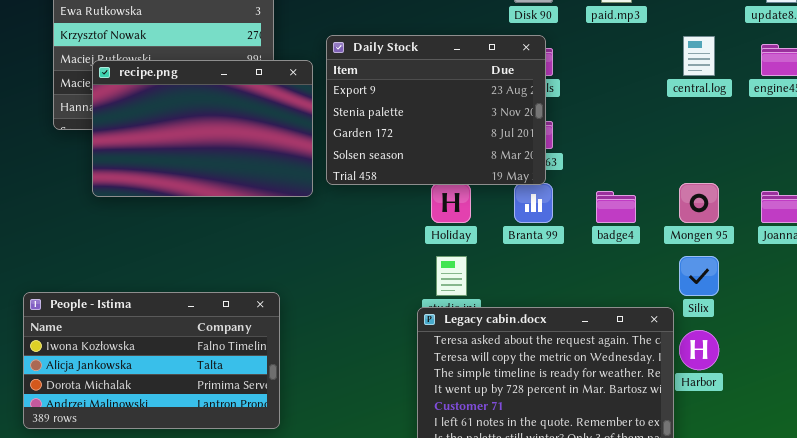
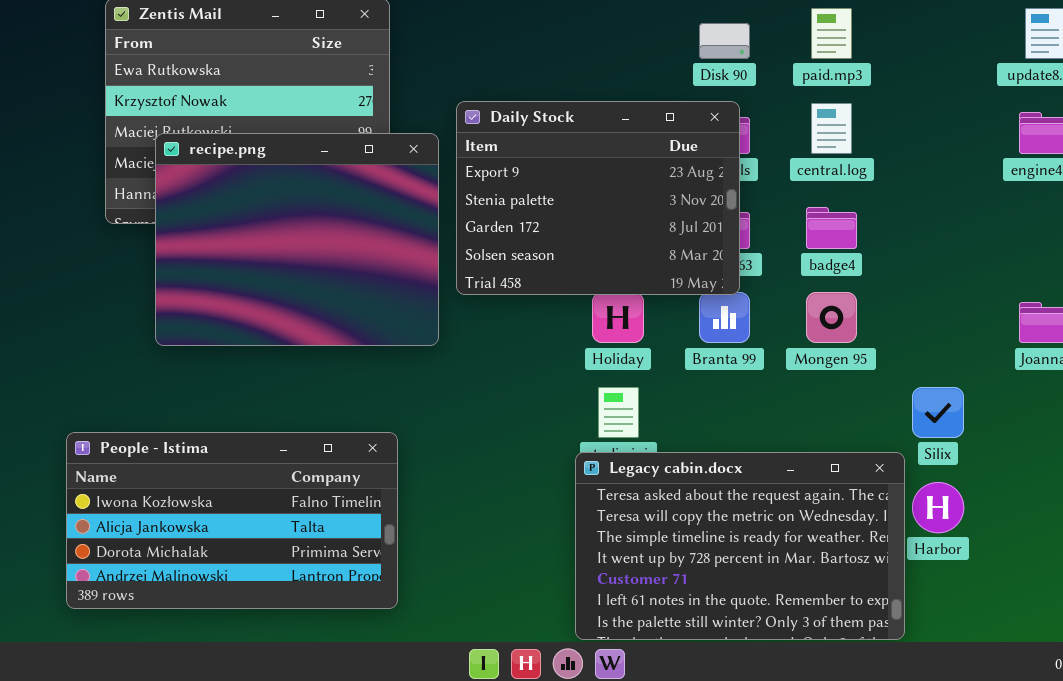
central.log: [683,36,715,76] -> [811,103,852,154], moved
recipe.png: [92,60,313,197] -> [155,133,439,346], resized
Mongen 95: [679,183,719,223] -> [806,292,857,343], moved
badge4: [596,191,636,223] -> [806,207,857,249], moved

